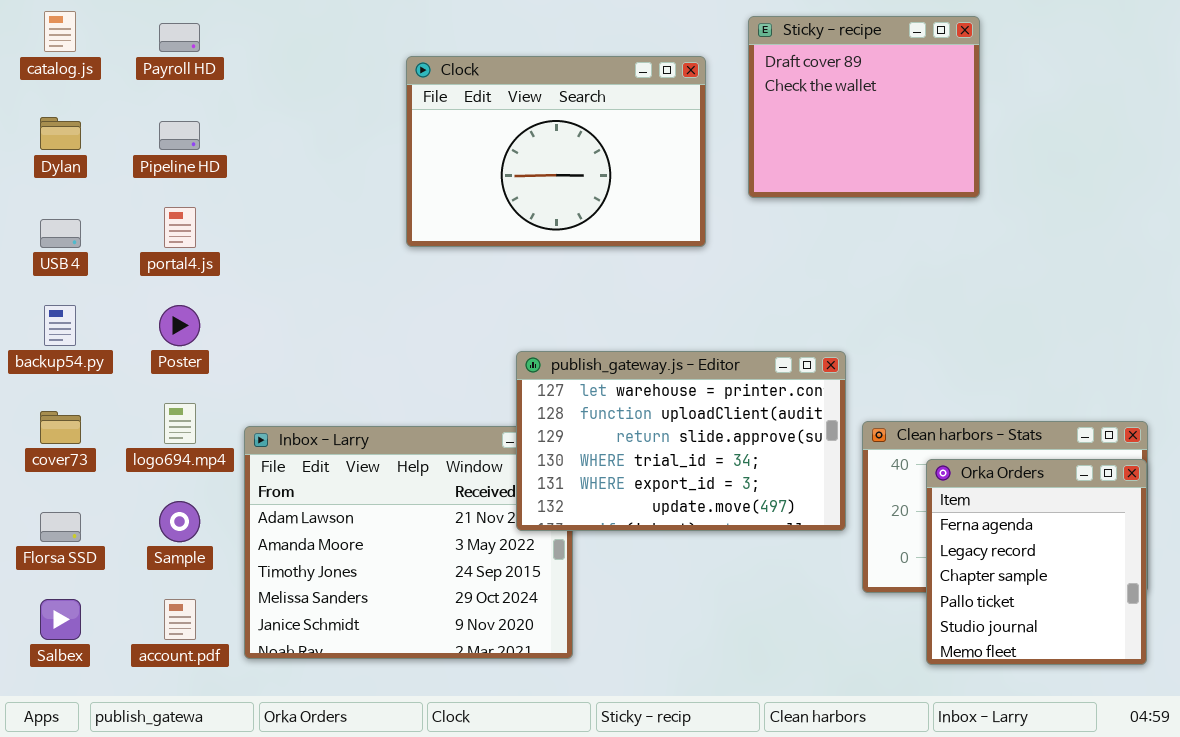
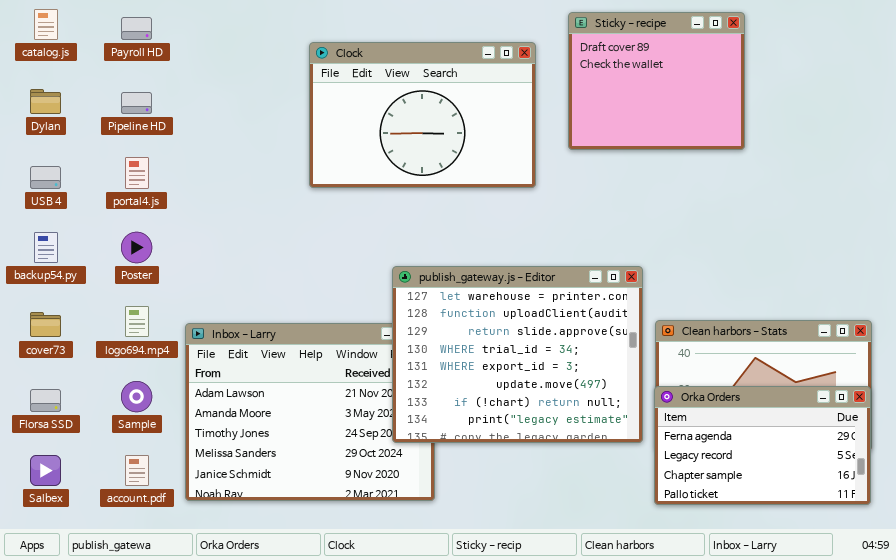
publish_gateway.js - Editor: [516,351,846,531] -> [392,266,643,443], resized
Orka Orders: [926,459,1147,665] -> [654,386,871,505], resized

